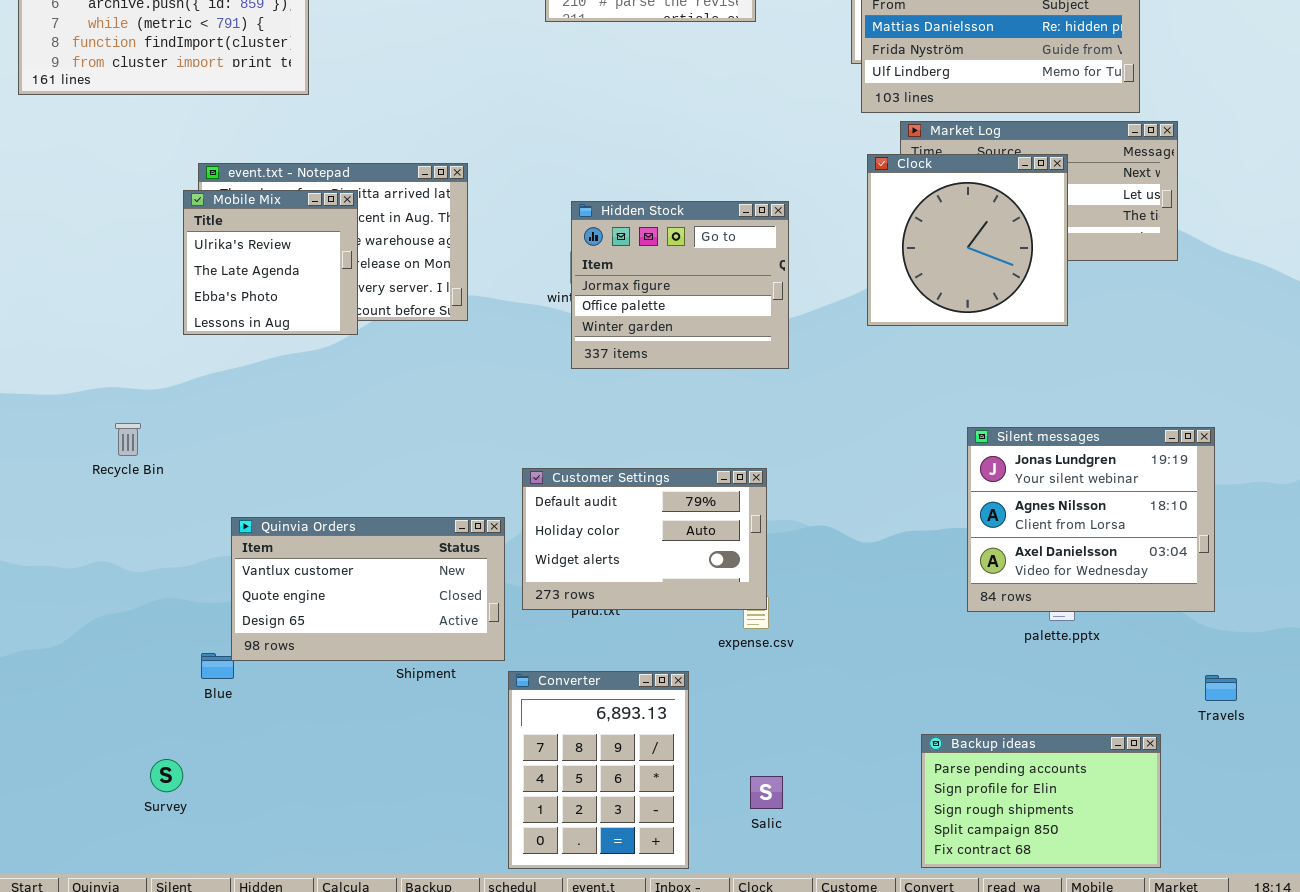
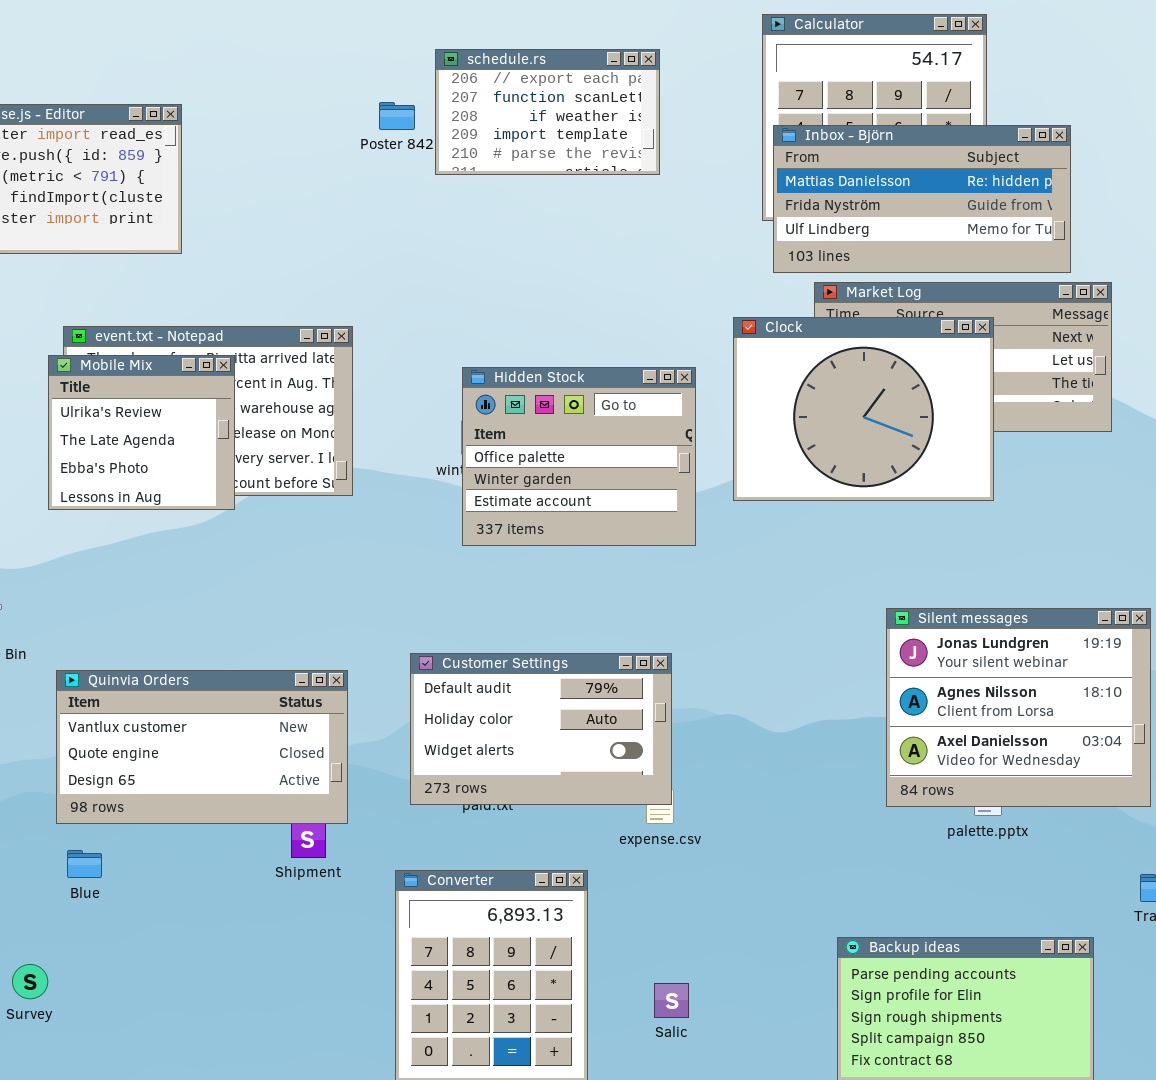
Clock: [867,154,1068,326] -> [733,317,994,501], resized
Hidden Stock: [571,201,789,369] -> [462,367,696,546], scrolled down 1 row
Quinvia Orders: [231,517,505,661] -> [56,670,348,824], moved

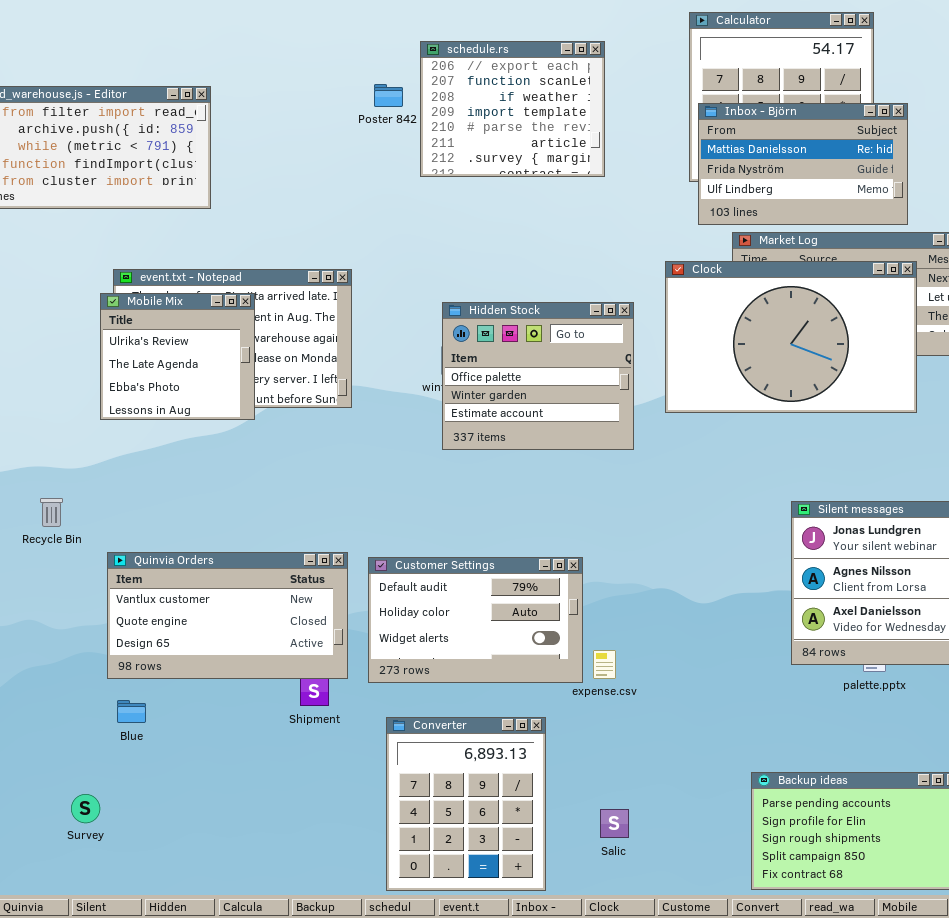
schedule.rs: [435,49,660,175] -> [420,41,605,177], resized
Inbox - Björn: [773,125,1071,273] -> [698,103,908,225], resized
Clock: [733,317,994,501] -> [665,261,917,413], resized
Customer Settings: [410,653,672,805] -> [368,557,583,683], moved

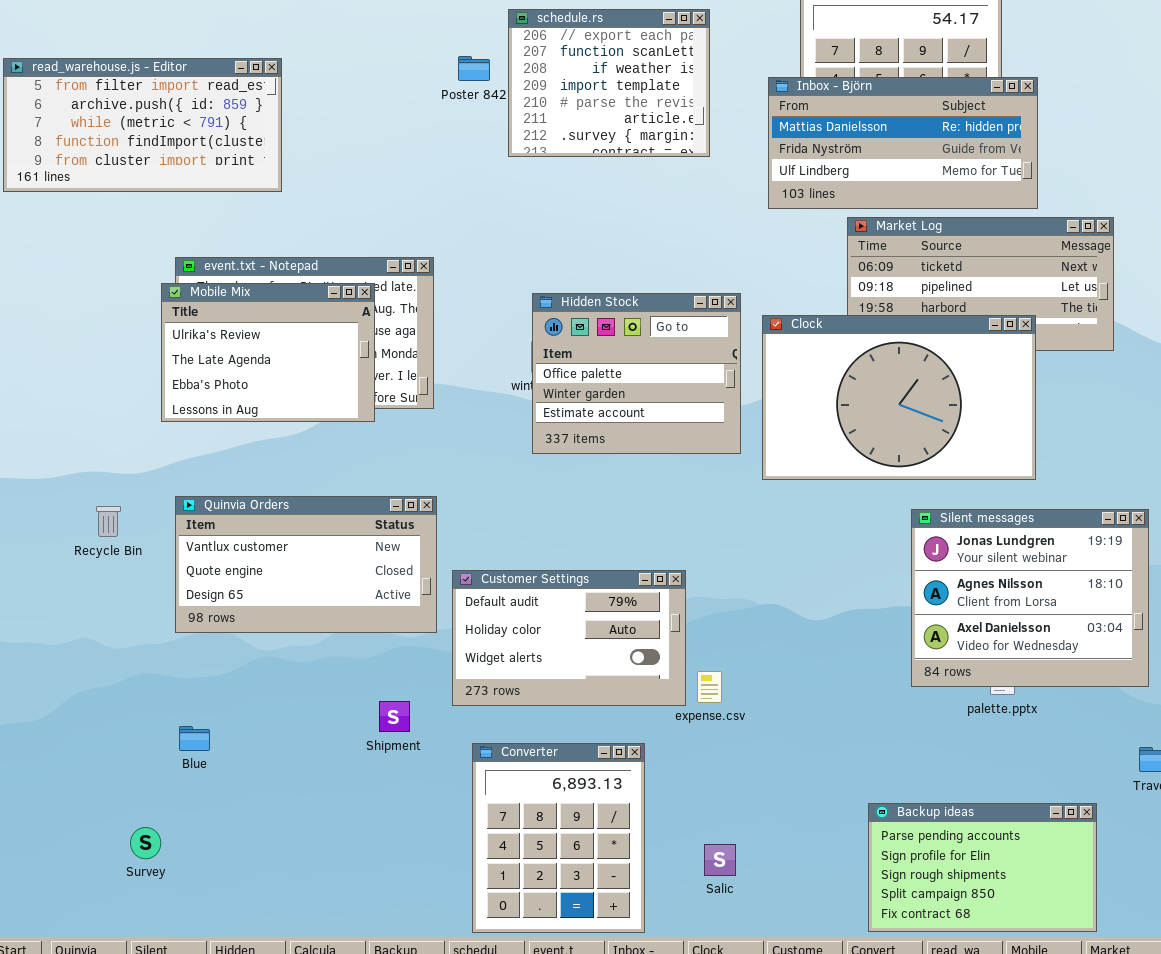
Inbox - Björn: [698,103,908,225] -> [768,77,1038,209], resized
Clock: [665,261,917,413] -> [762,315,1036,480], moved
Mobile Mix: [100,293,255,420] -> [161,283,375,422], resized
Quinvia Orders: [107,552,348,679] -> [175,496,437,633], moved

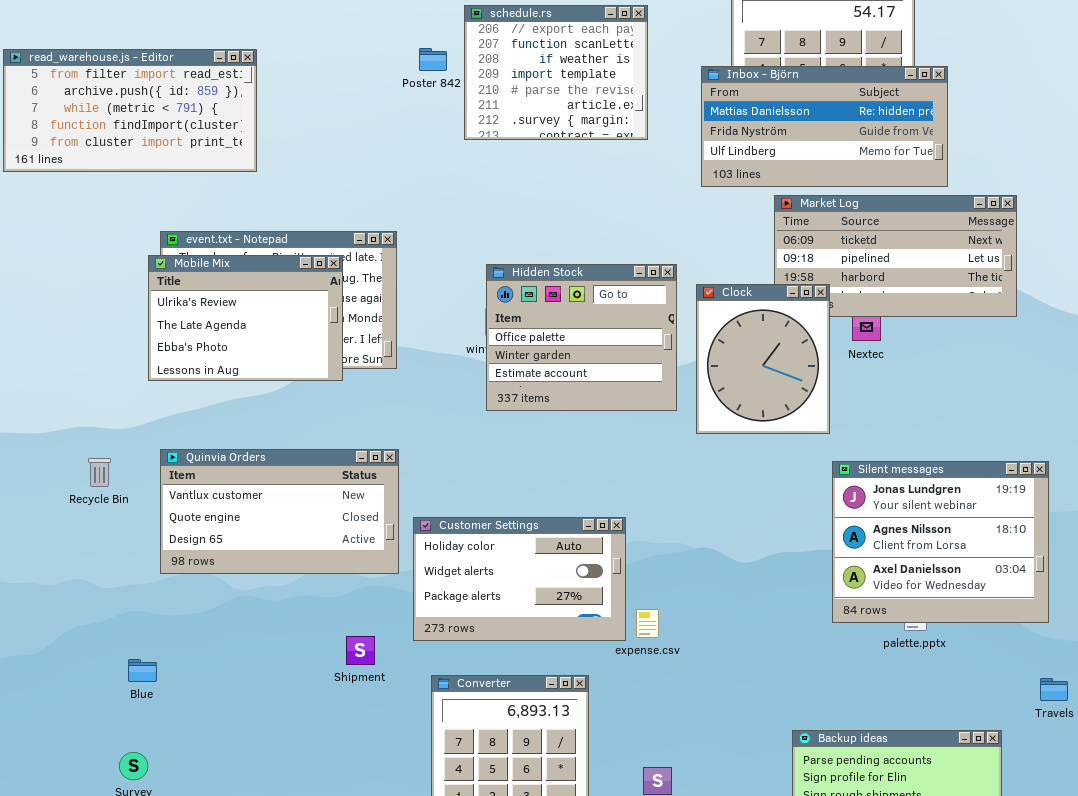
Clock: [762,315,1036,480] -> [696,284,830,434], resized
Customer Settings: [452,570,686,706] -> [413,517,626,641], scrolled down 1 row
Blue: [179,726,210,751] -> [128,659,157,682], moved

